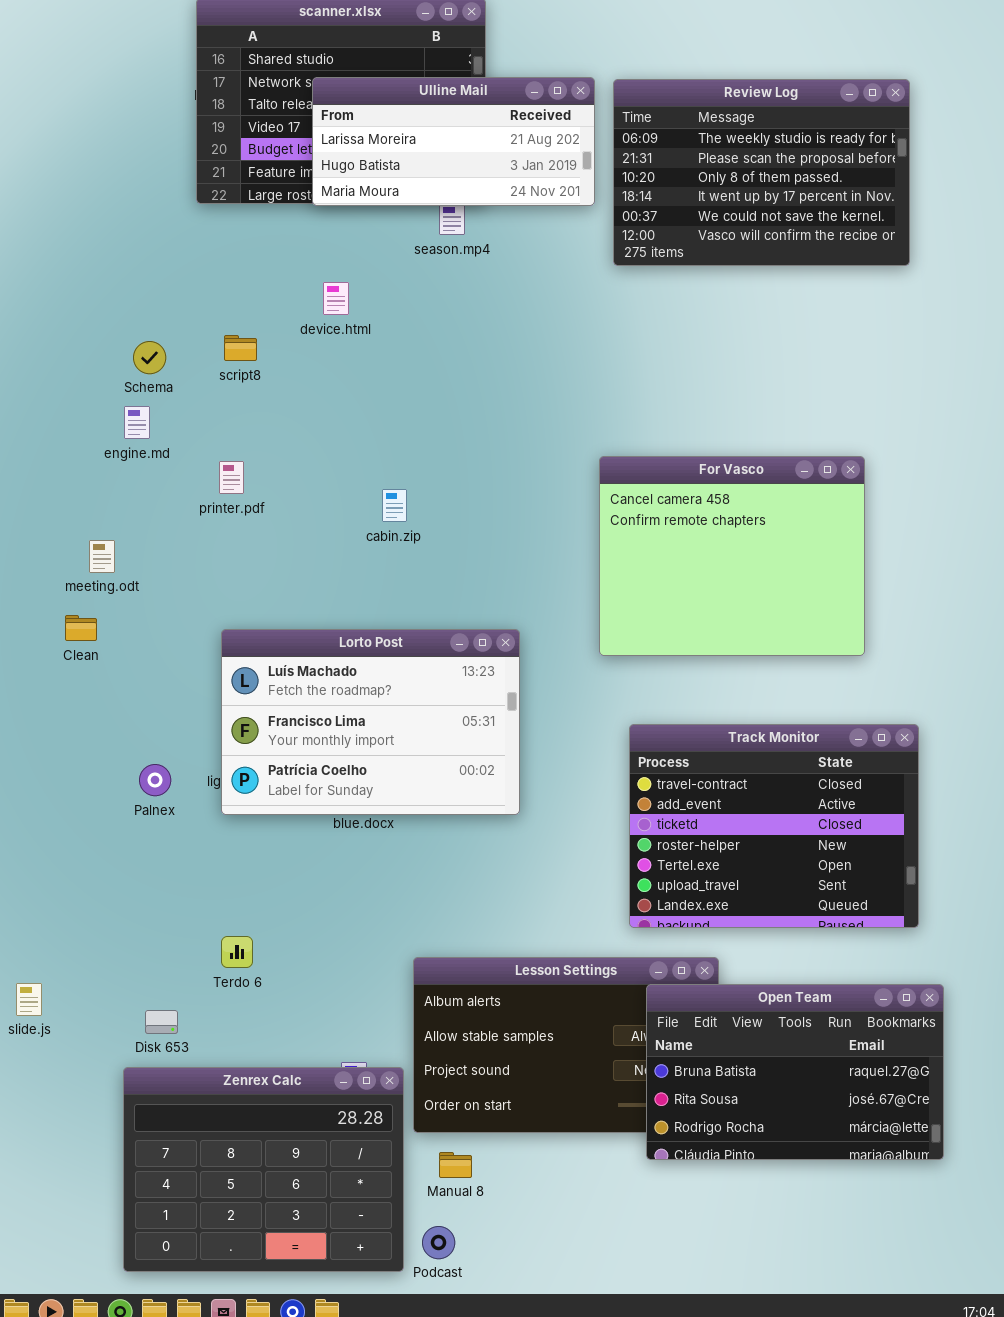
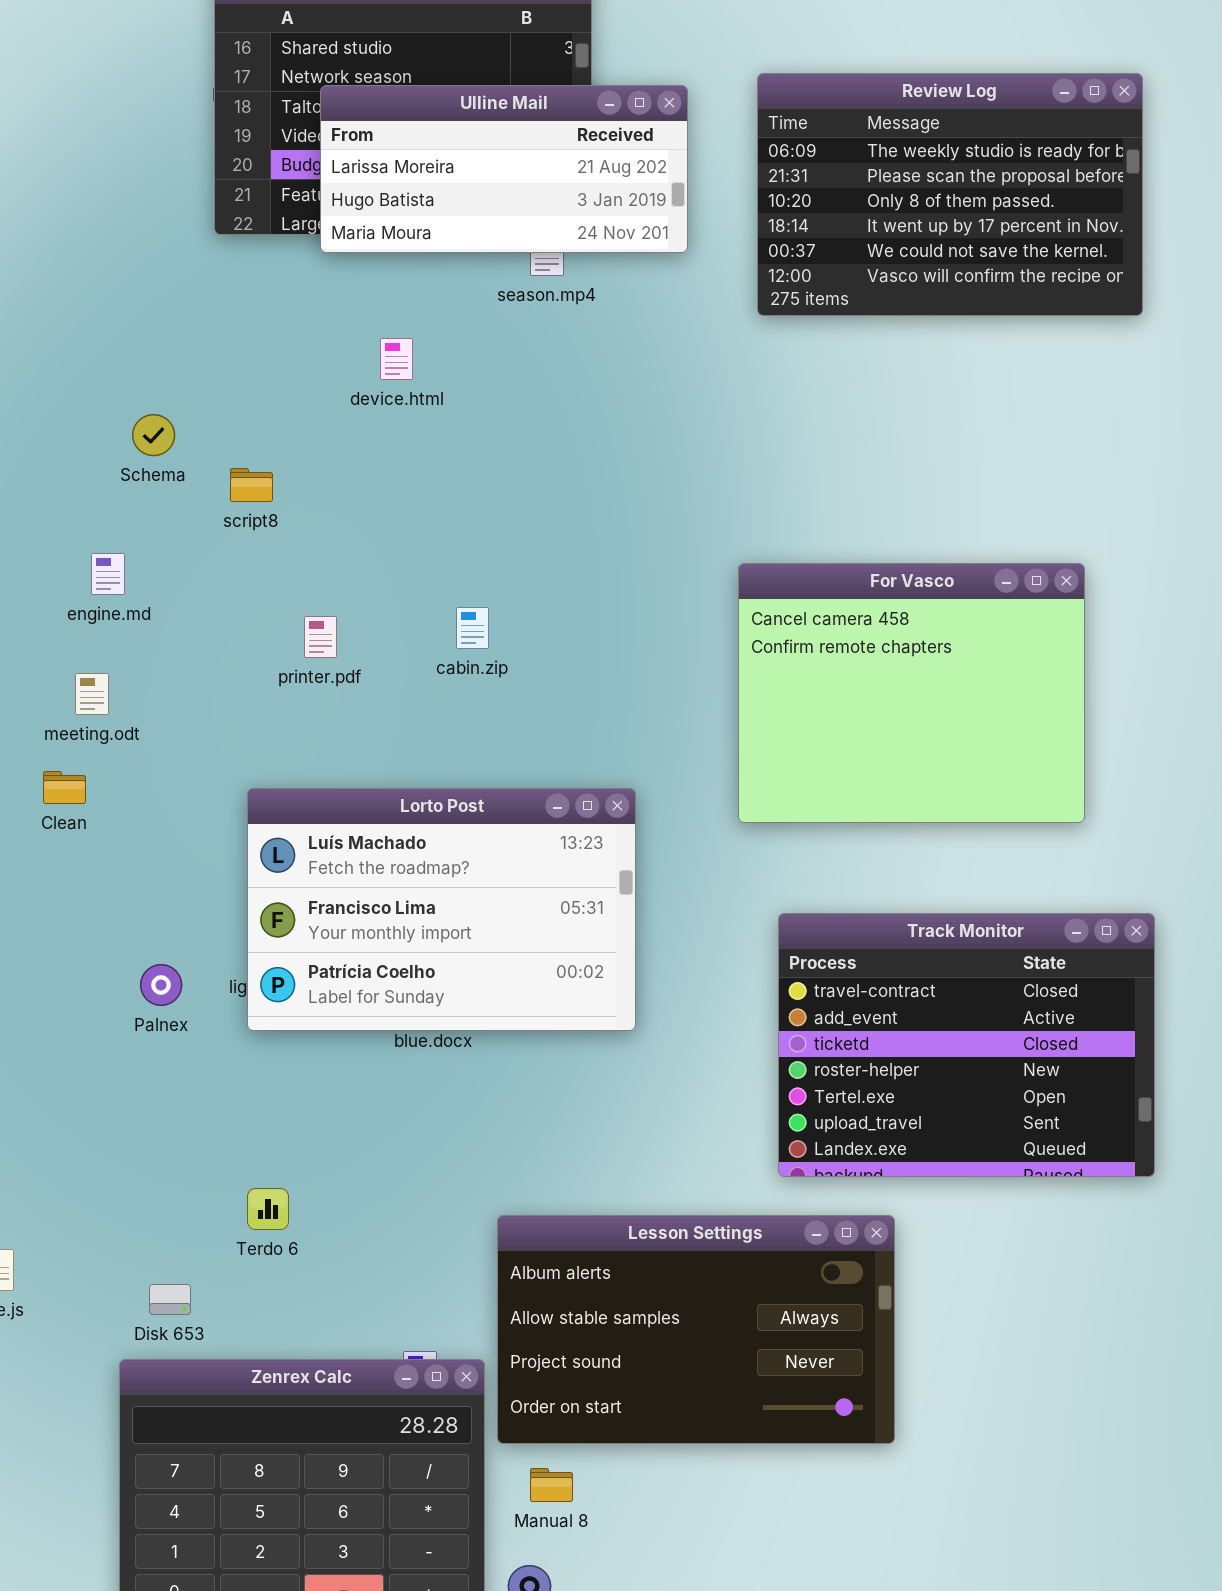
Ulline Mail: [312,77,595,206] -> [320,85,688,253], moved
script8: [224,335,257,361] -> [230,468,273,502], moved
engine.md: [124,406,150,439] -> [91,553,125,595], moved
printer.pdf: [219,461,244,494] -> [304,616,337,658], moved
Open Team: [646,984,944,1160] -> none, closed

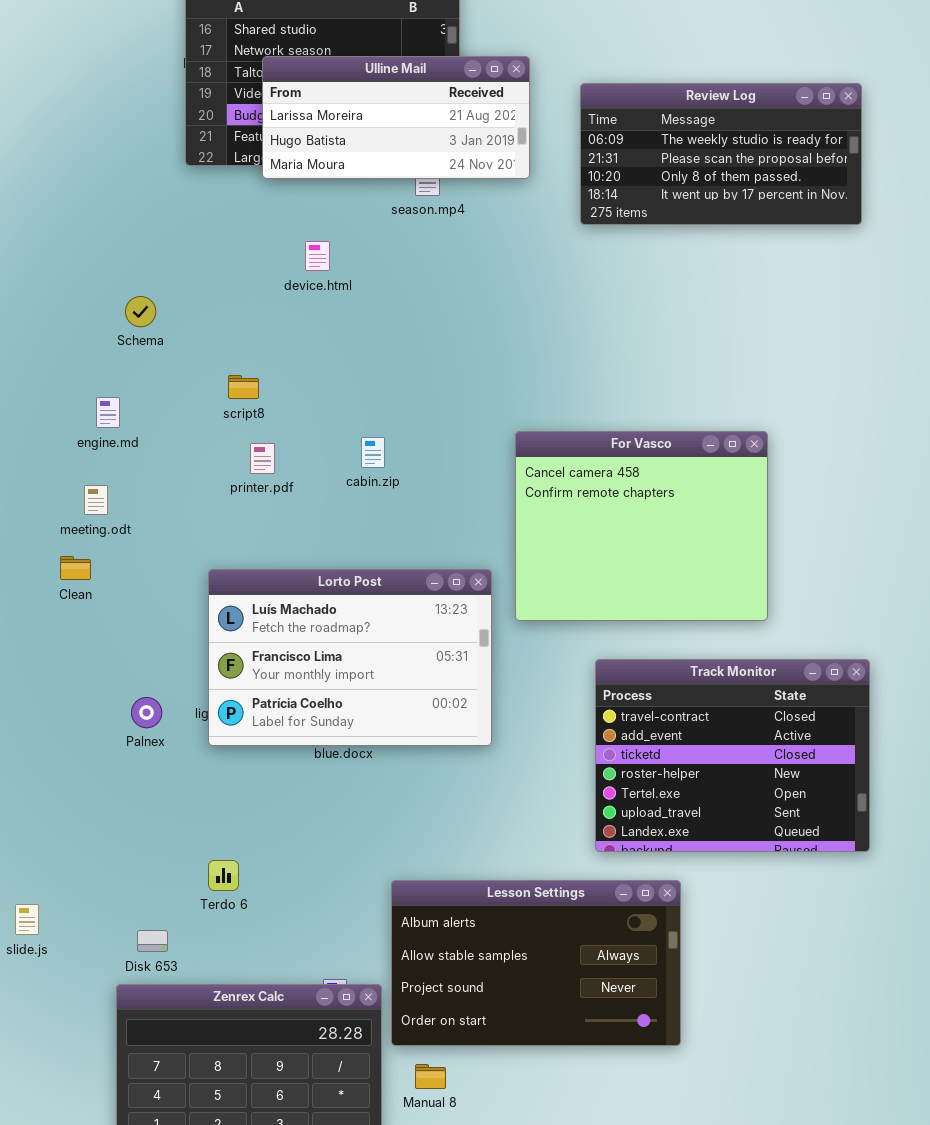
Review Log: [757,73,1143,316] -> [580,83,862,225], resized
script8: [230,468,273,502] -> [228,375,259,399], moved
For Vasco: [738,563,1085,823] -> [515,431,768,621], moved

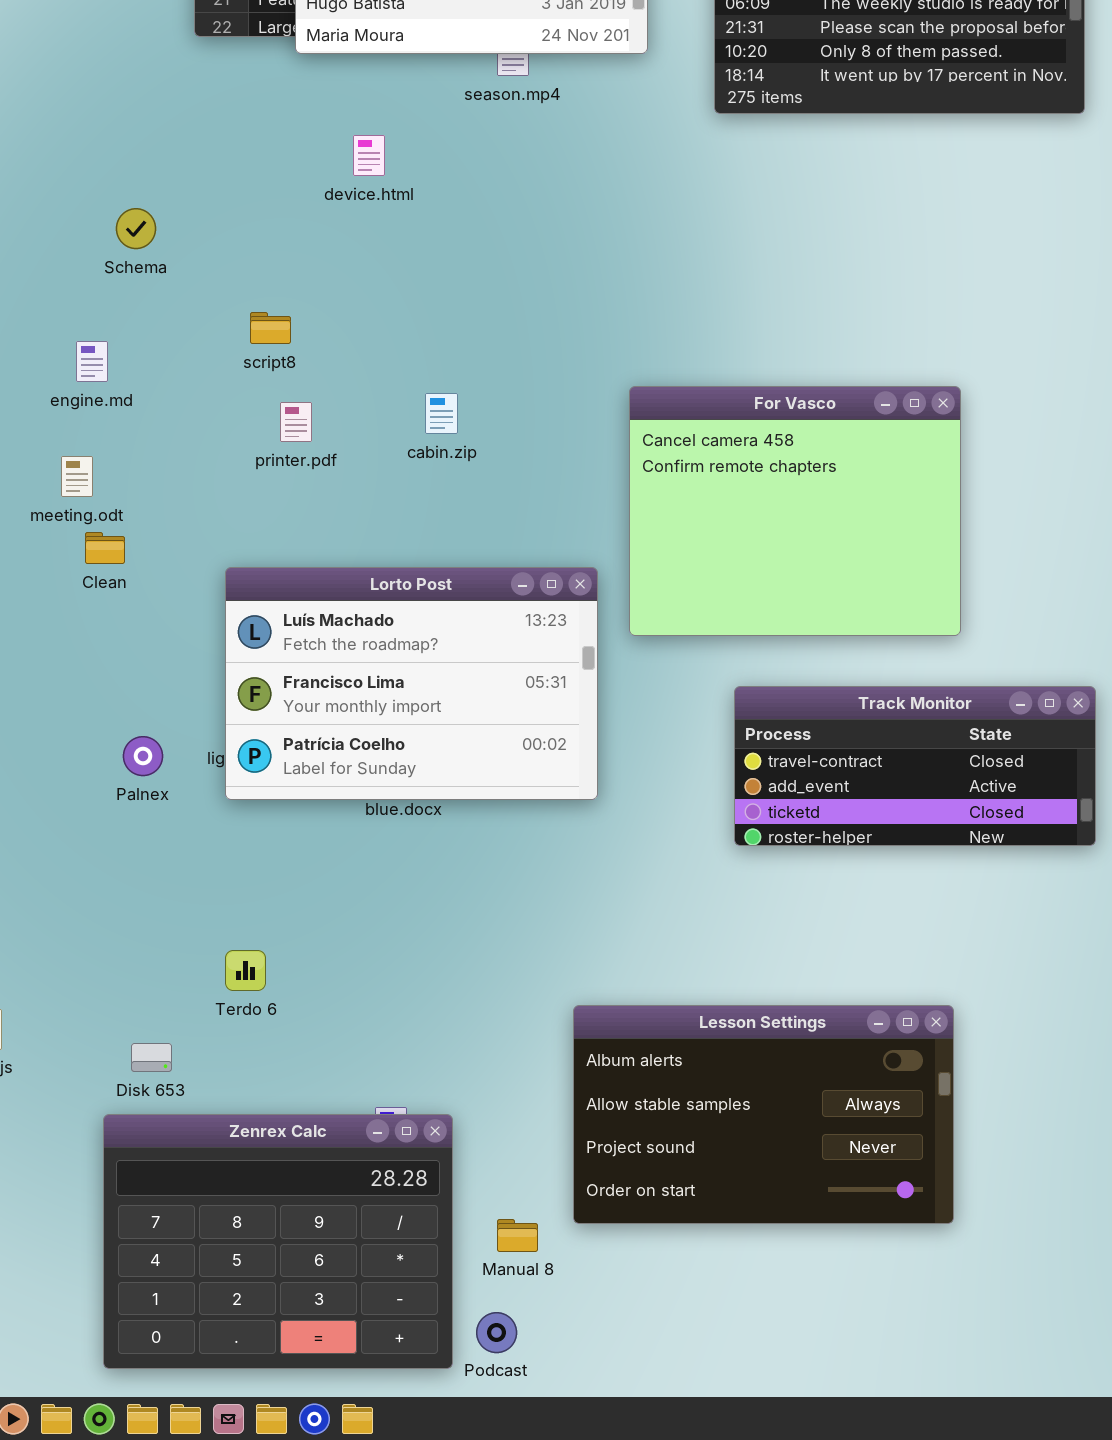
Clean: [60,556,91,580] -> [85,532,125,564], moved
Track Monitor: [595,659,870,852] -> [734,686,1096,846], resized
Lesson Settings: [391,880,681,1046] -> [573,1005,954,1224], moved

